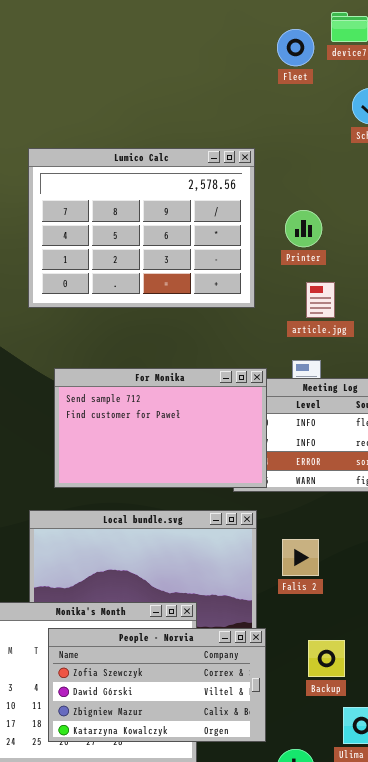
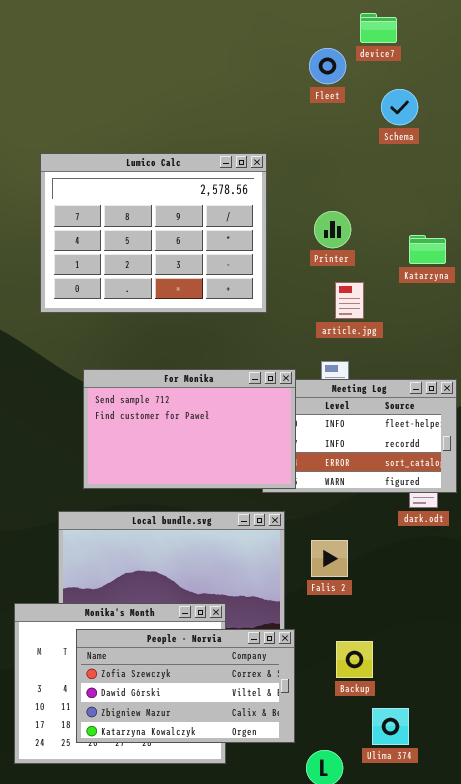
Fleet: [277,29,314,66] -> [309,48,346,84], moved
Lumico Calc: [28,148,255,308] -> [40,153,267,313], moved

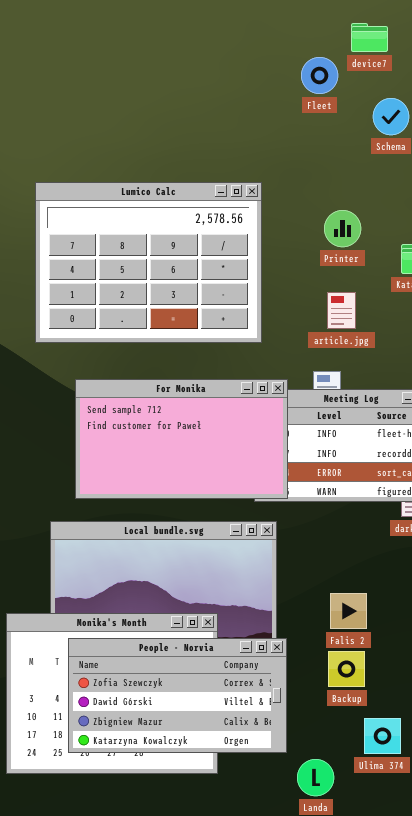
Lumico Calc: [40,153,267,313] -> [35,182,262,343], moved
Printer: [314,211,351,248] -> [324,210,361,247], moved
Falis 2: [311,540,348,577] -> [330,593,367,629], moved

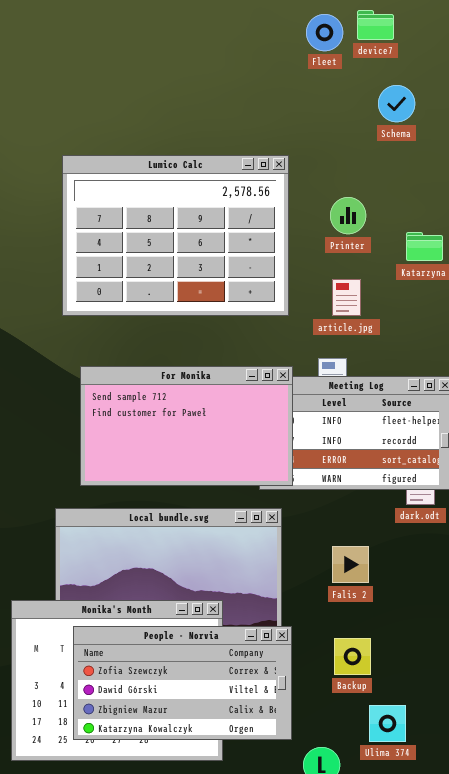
Fleet: [301,57,338,94] -> [306,14,343,51], moved
Lumico Calc: [35,182,262,343] -> [62,155,289,316], moved
Falis 2: [330,593,367,629] -> [332,546,369,583], moved

